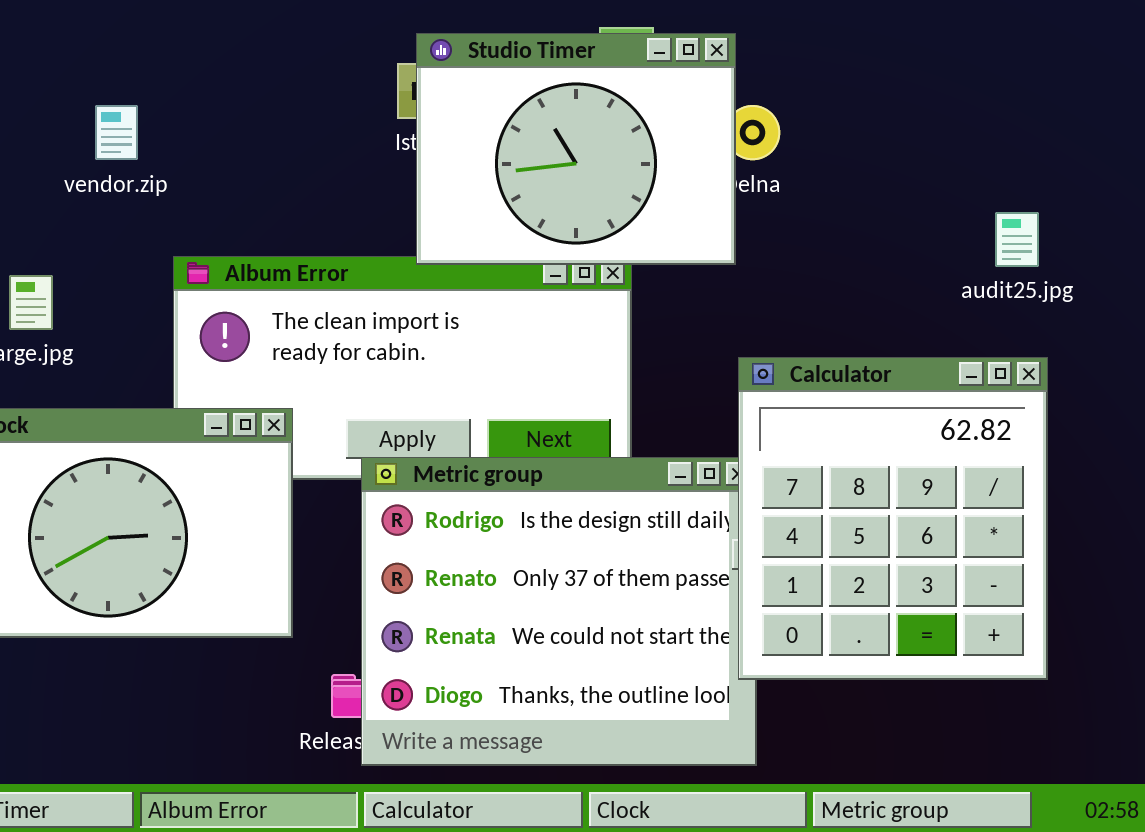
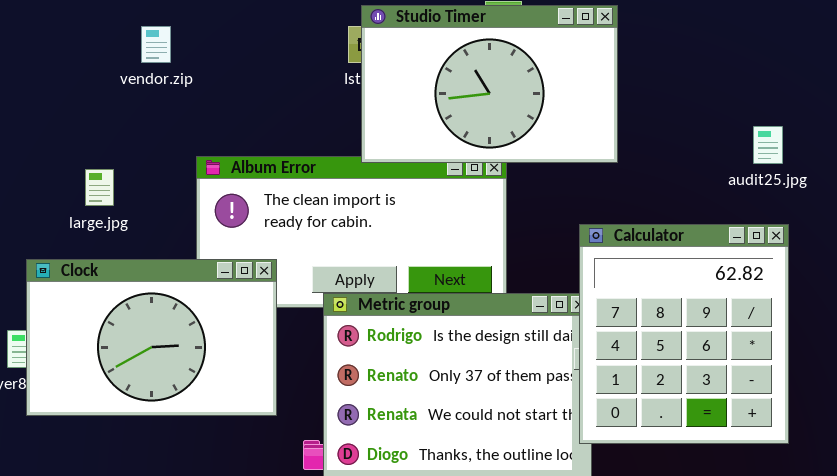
Studio Timer: [416,33,736,265] -> [361,5,618,163], resized
vendor.zip: [95,105,138,160] -> [141,26,171,63], moved

